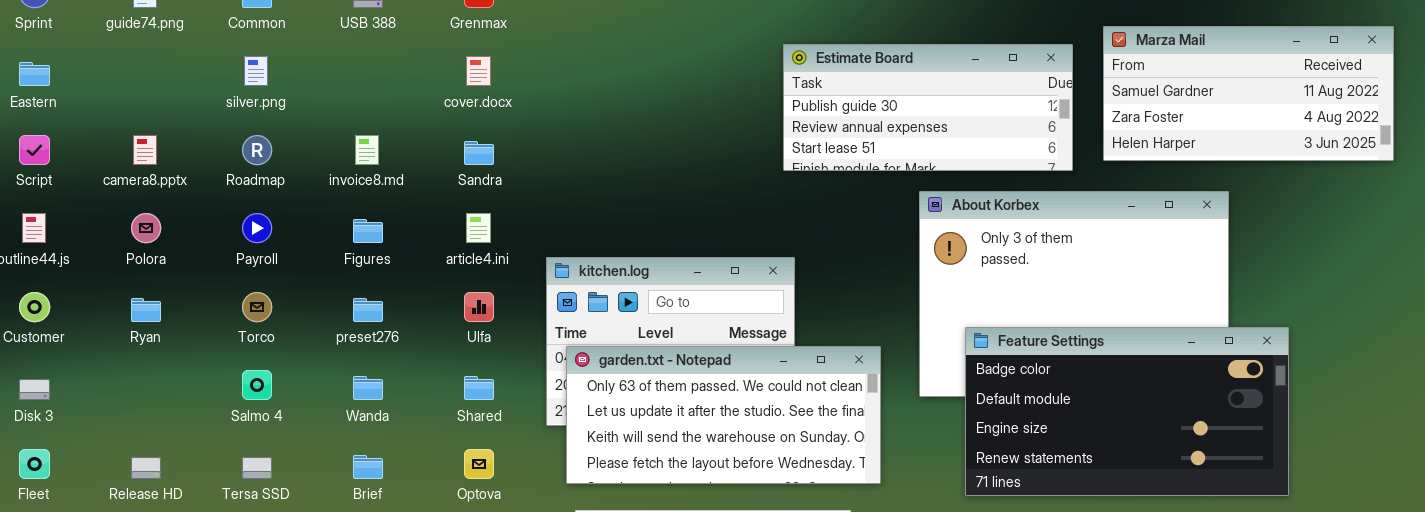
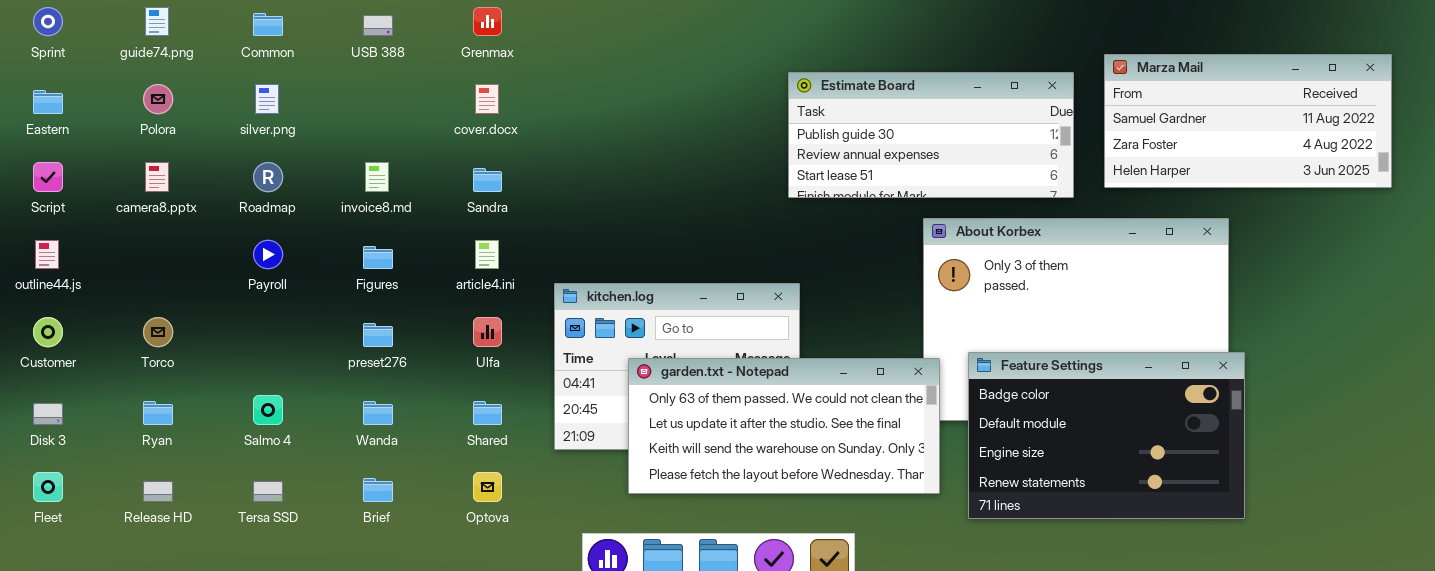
Polora: [131,213,161,243] -> [143,84,173,114], moved
Torco: [242,292,272,322] -> [143,317,173,347], moved
Ryan: [131,298,161,322] -> [143,401,173,425], moved
Feature Settings: [965,327,1289,496] -> [968,352,1245,519], resized
garden.txt - Notepad: [566,346,881,484] -> [628,358,940,494], moved

